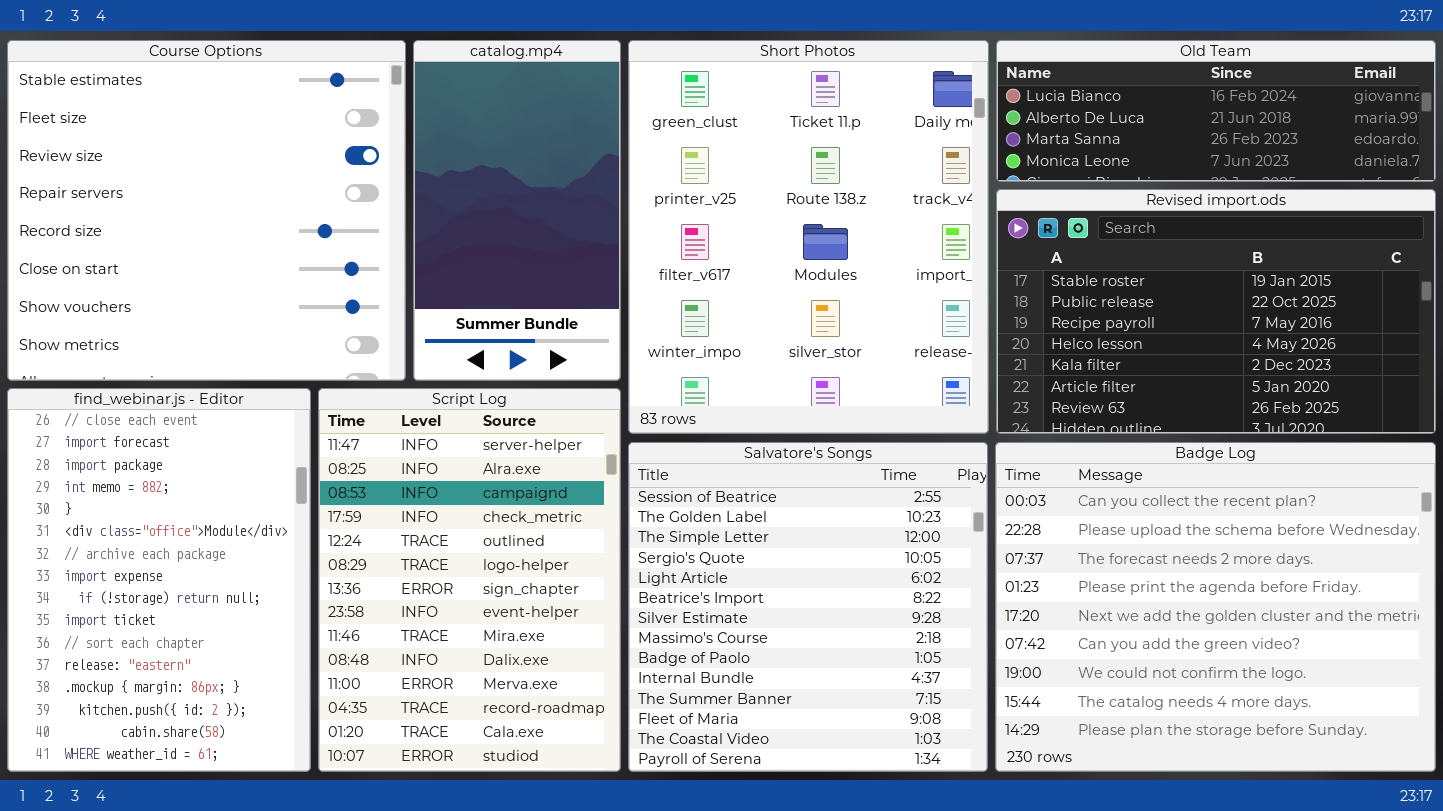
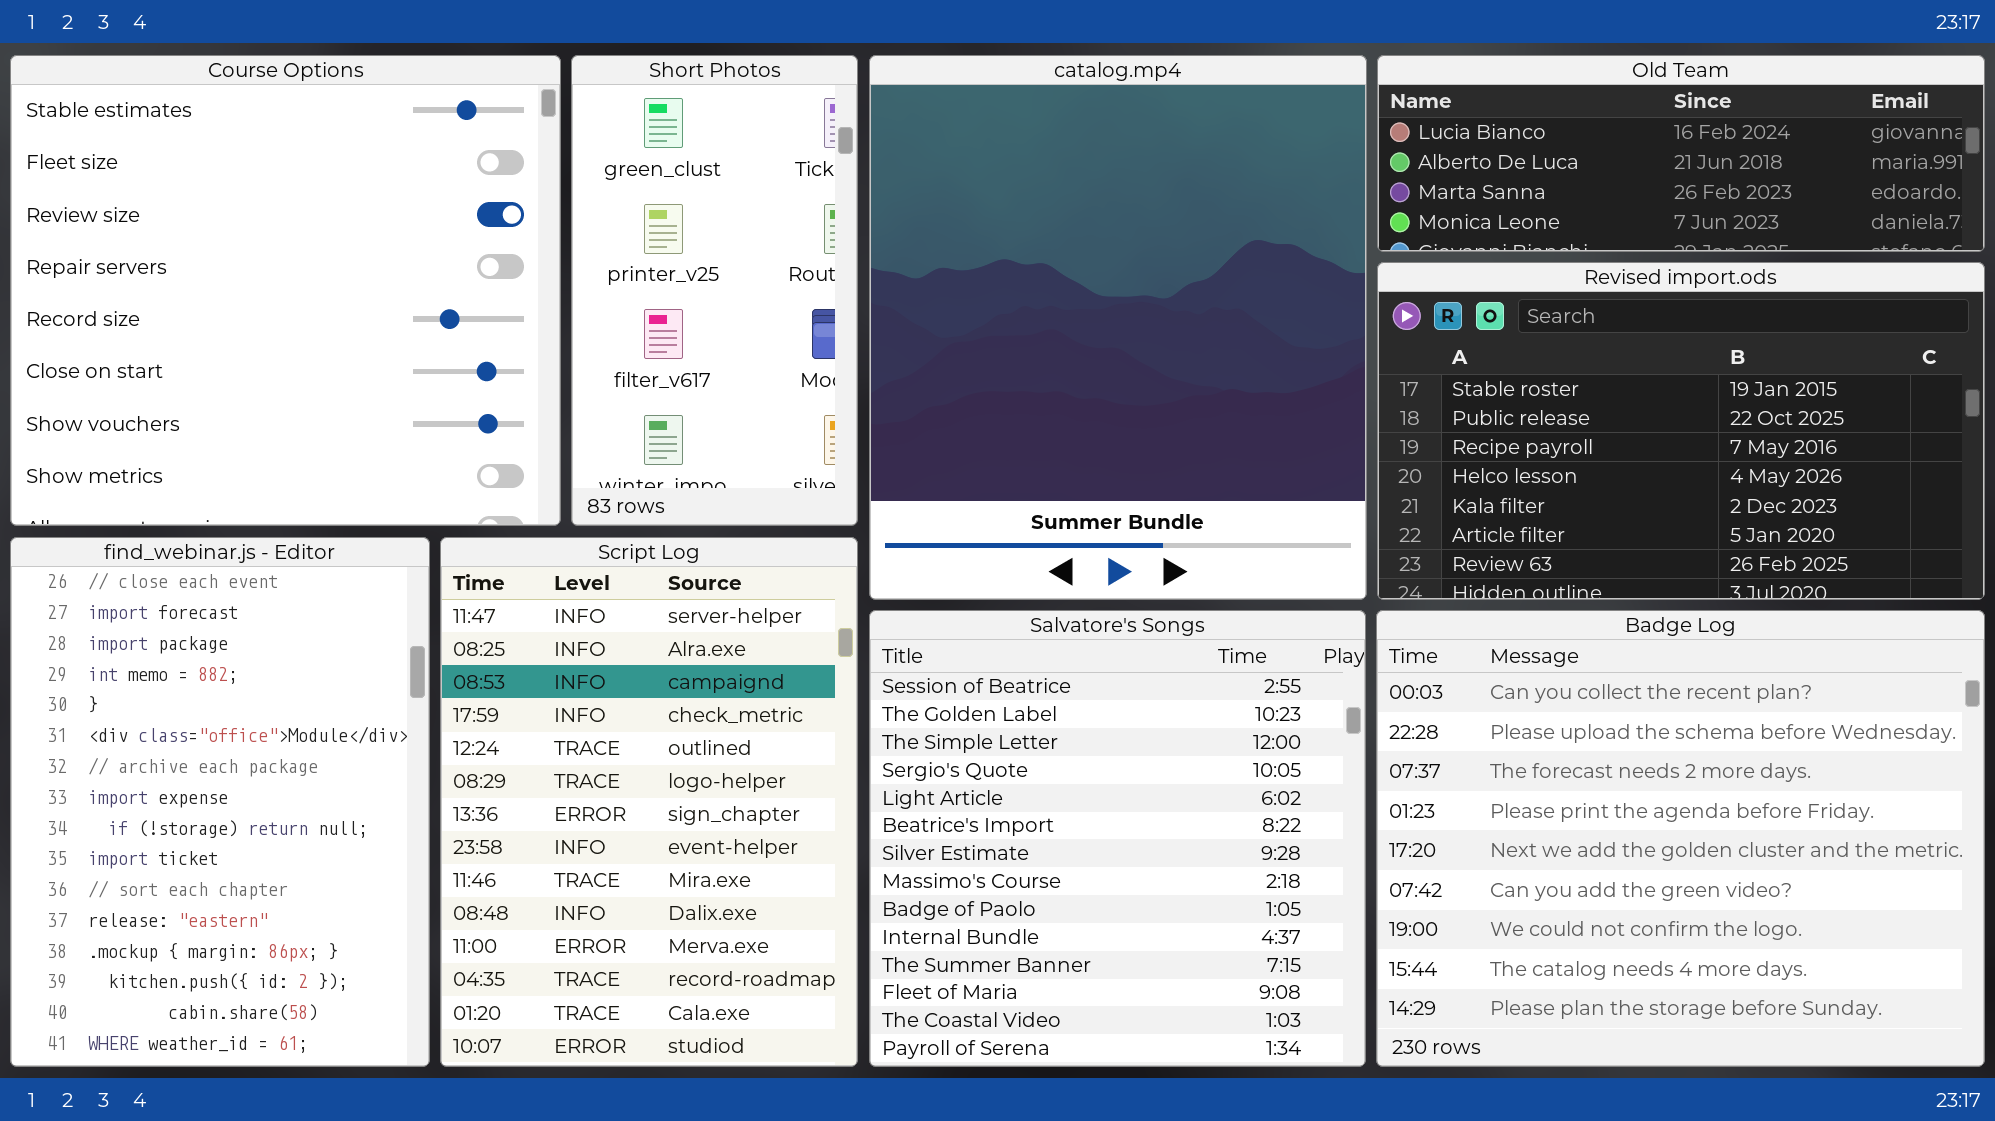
catalog.mp4: [413,40,621,381] -> [869,55,1367,600], moved, resized
Short Photos: [628,40,989,434] -> [571,55,858,526], moved, resized

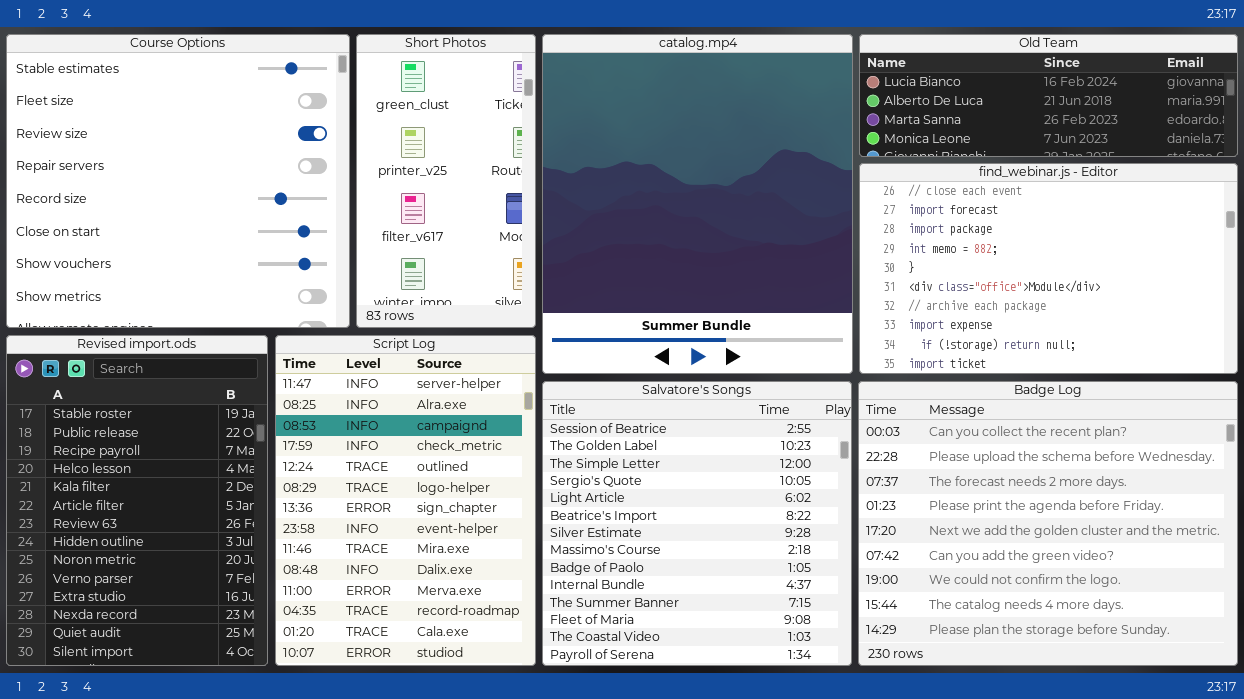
Revised import.ods: [1377,262,1985,600] -> [6,335,268,666], moved, resized
find_webinar.js - Editor: [10,537,430,1067] -> [859,163,1238,374], moved, resized

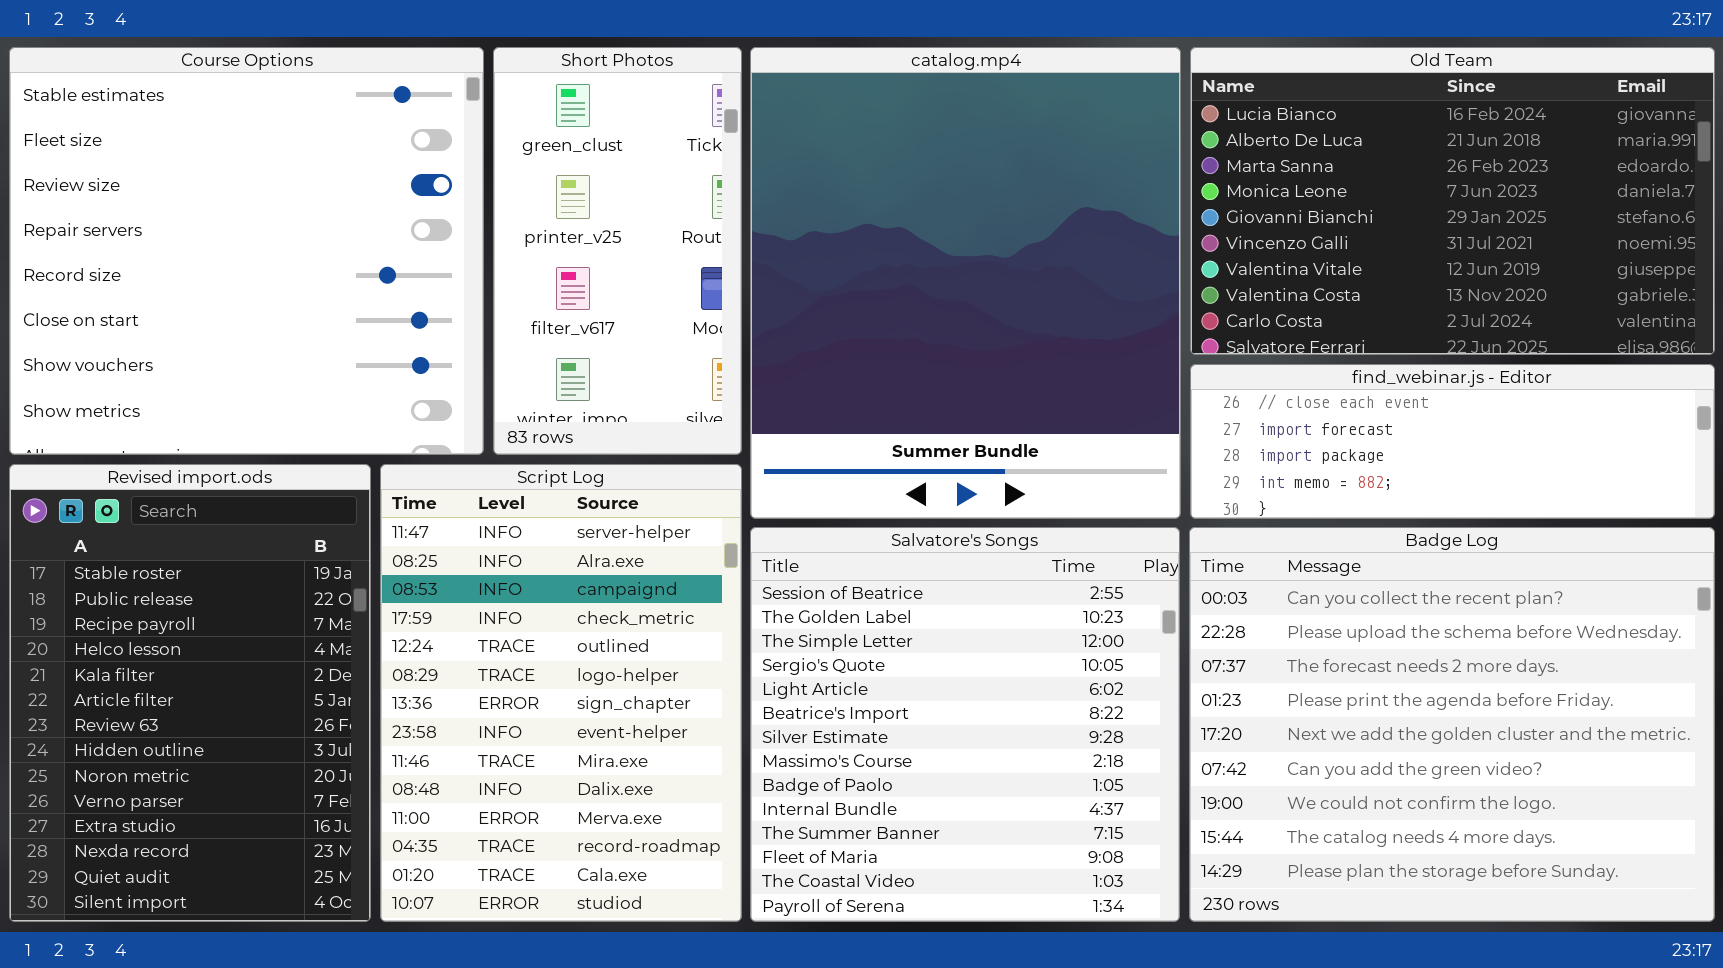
Old Team: [859,34,1238,157] -> [1190,47,1715,355], resized
find_webinar.js - Editor: [859,163,1238,374] -> [1190,364,1715,519], resized

